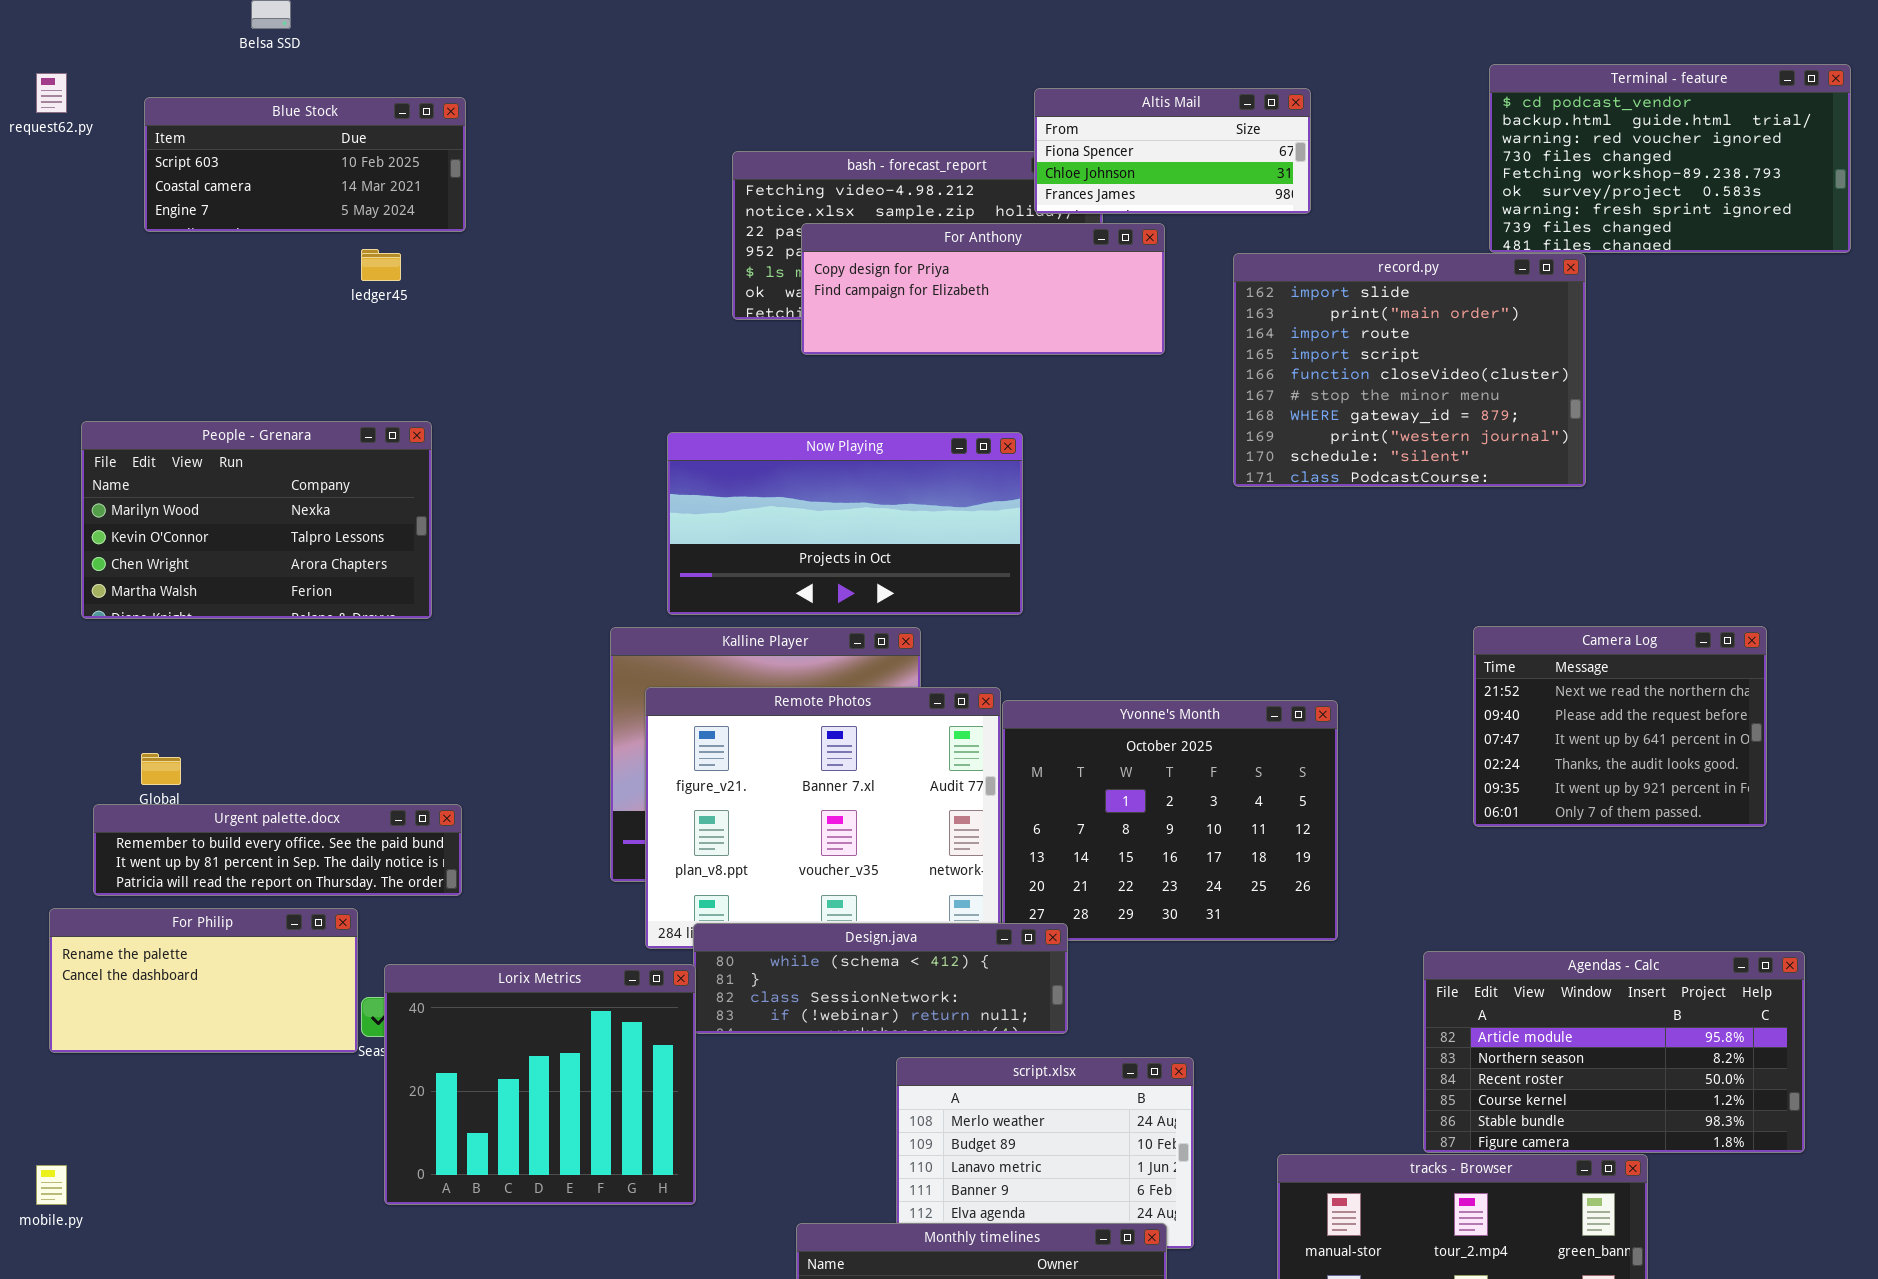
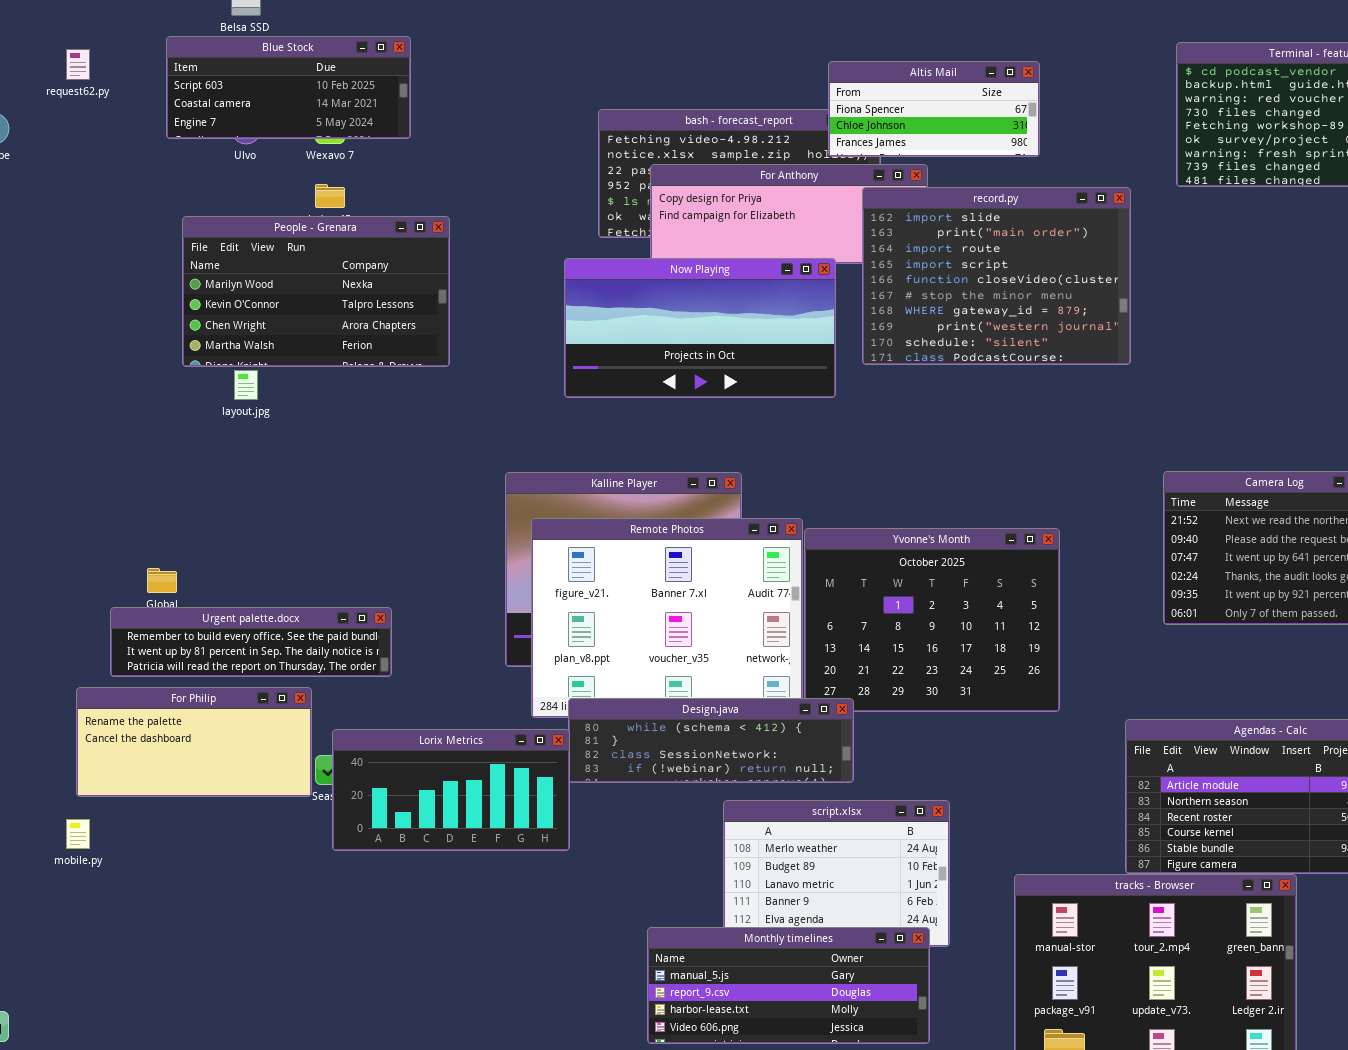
Blue Stock: [144,97,466,232] -> [166,36,411,139], moved
record.py: [1233,253,1586,487] -> [862,187,1131,365], moved
People - Grenara: [81,421,432,619] -> [182,216,450,367], moved
Now Playing: [667,432,1023,615] -> [564,258,836,398], moved
Lorix Metrics: [384,964,696,1205] -> [332,729,570,851], resized
mobile.py: [36,1165,67,1205] -> [66,819,90,849], moved

